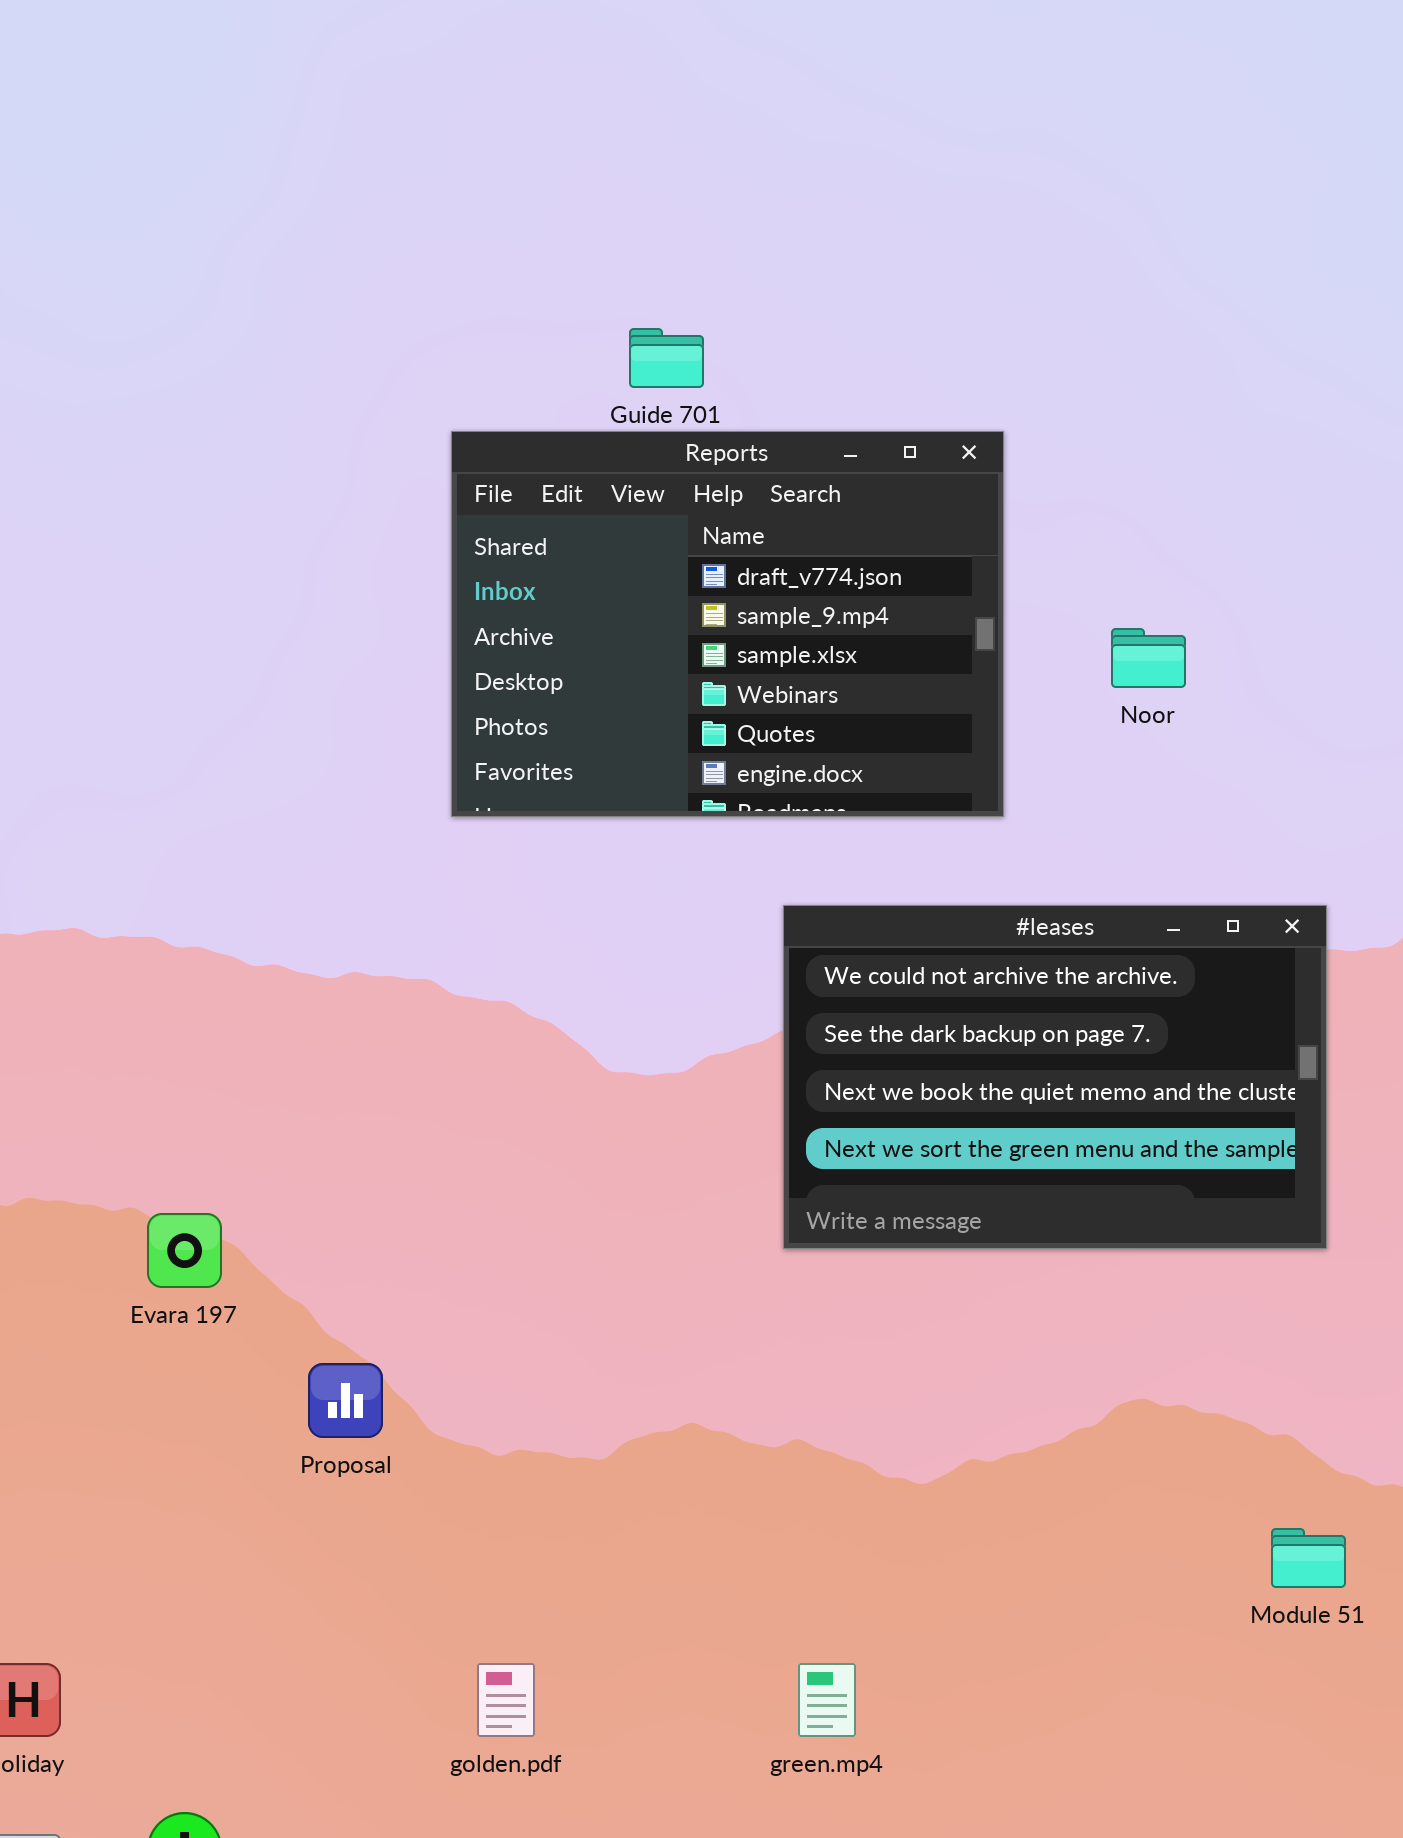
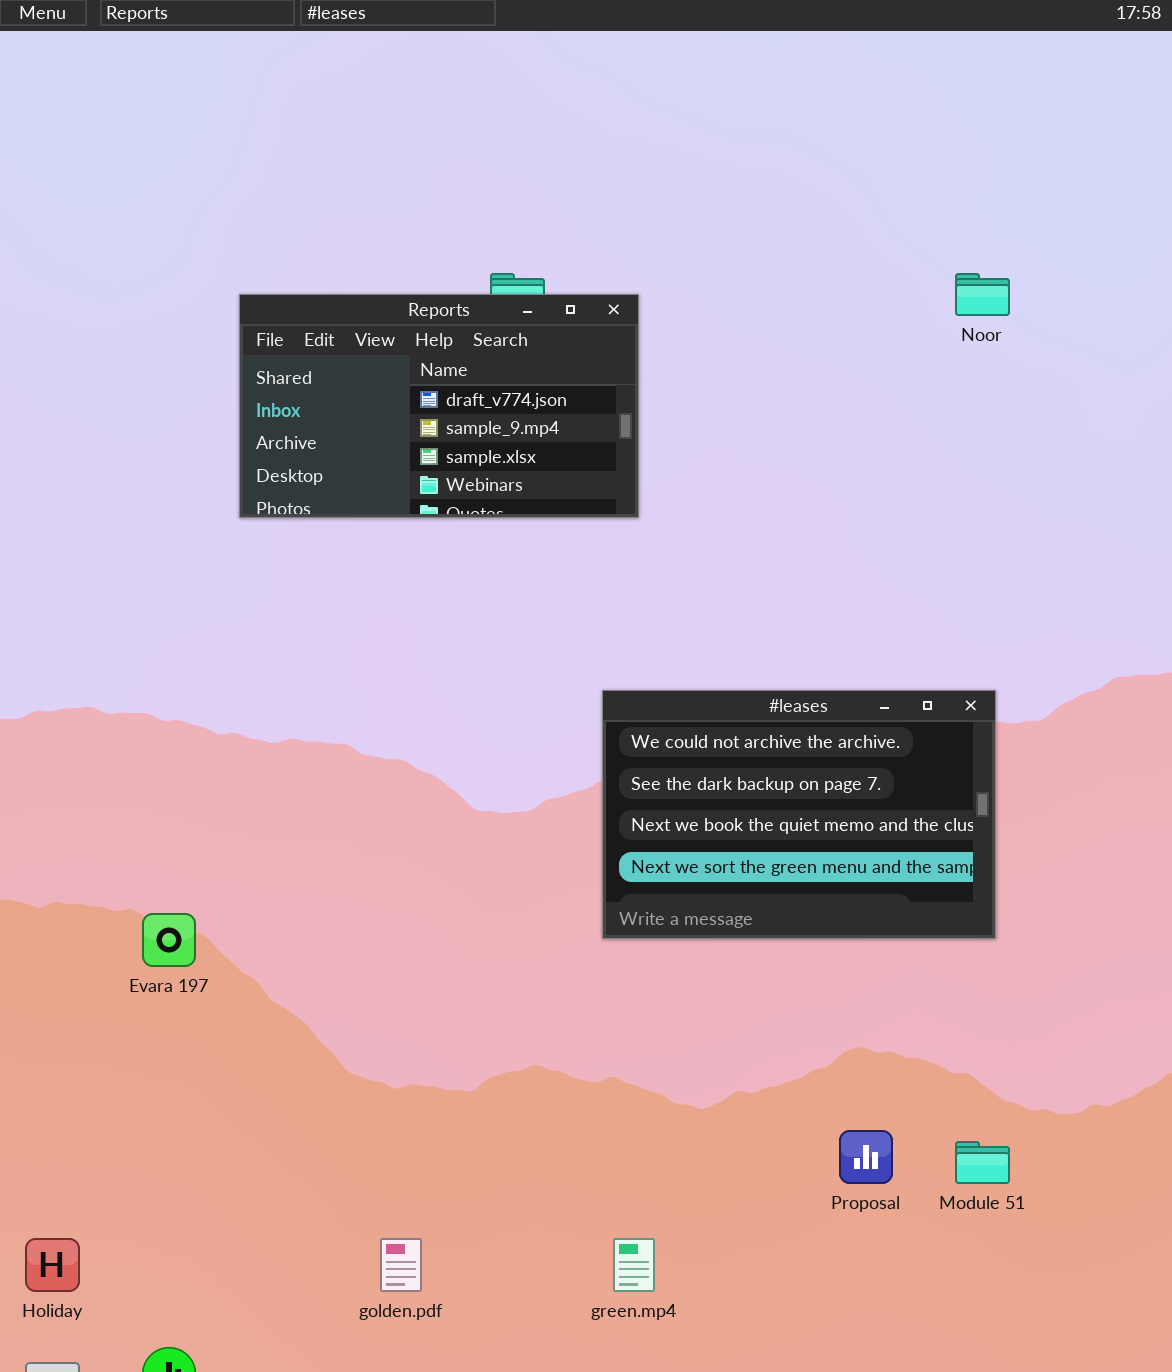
Reports: [451,431,1004,817] -> [239,294,639,518], moved, resized
Noor: [1111,628,1186,688] -> [955,273,1010,316], moved
Proposal: [308,1363,383,1438] -> [839,1130,893,1184], moved

